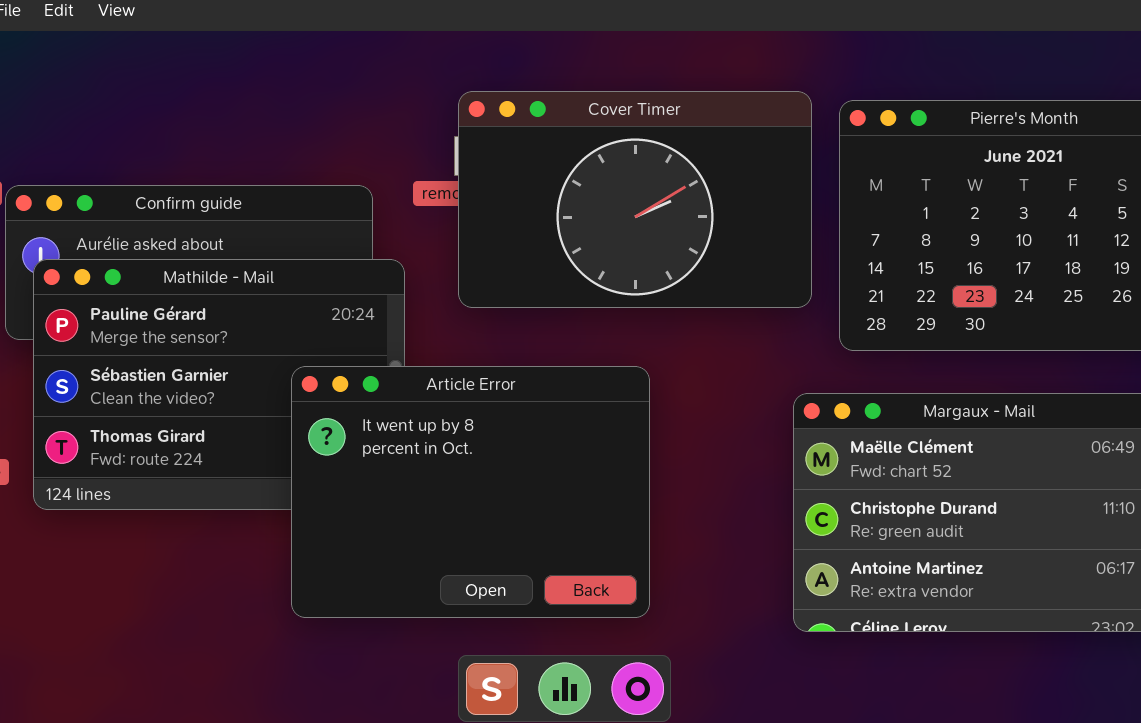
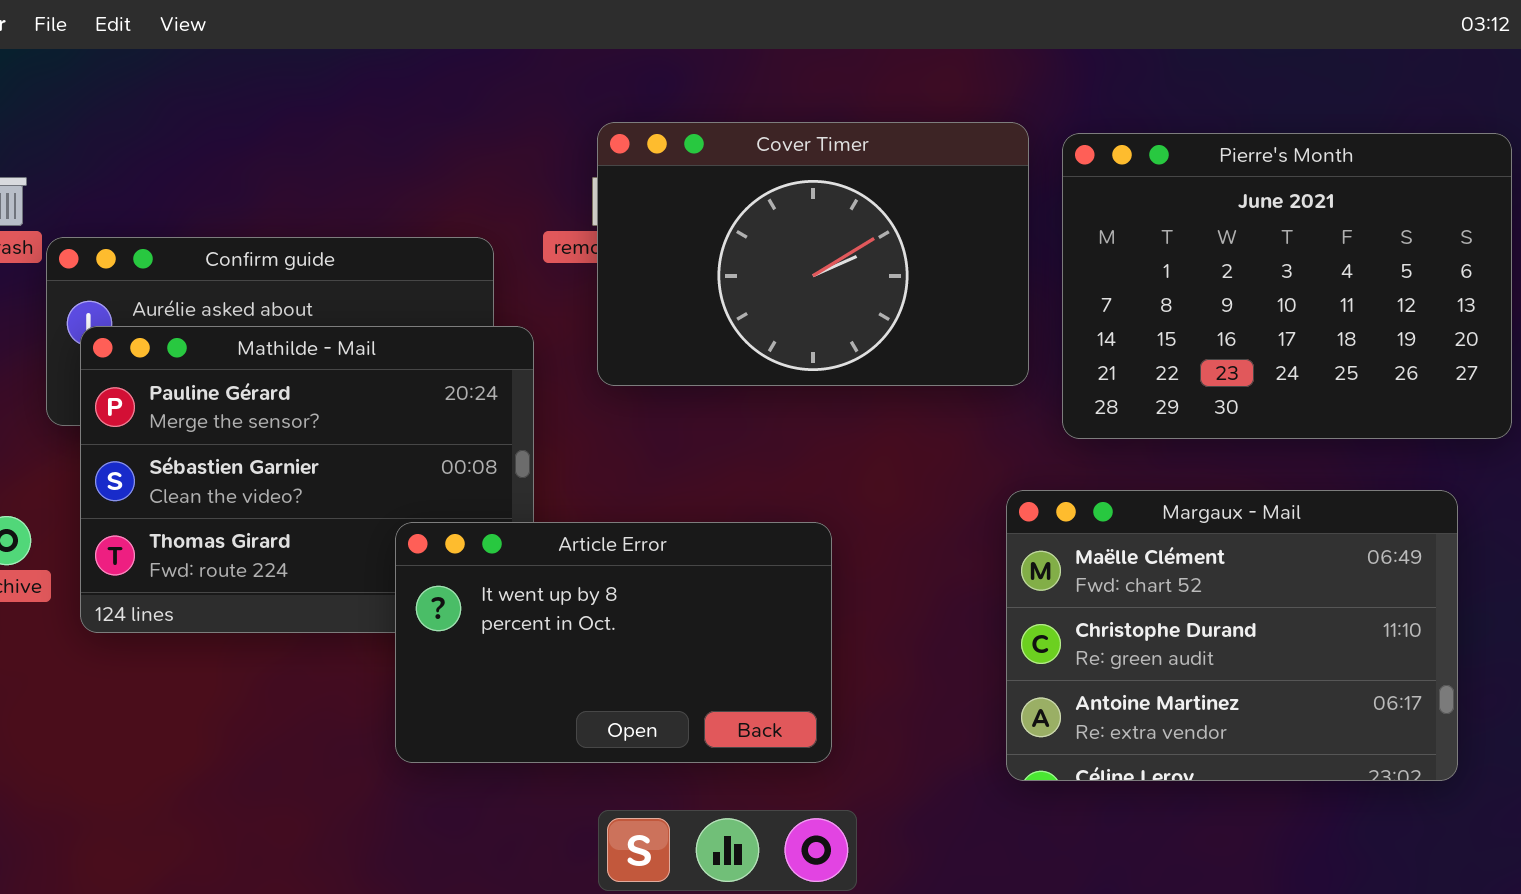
Article Error: [291,366,650,618] -> [395,522,832,763], resized

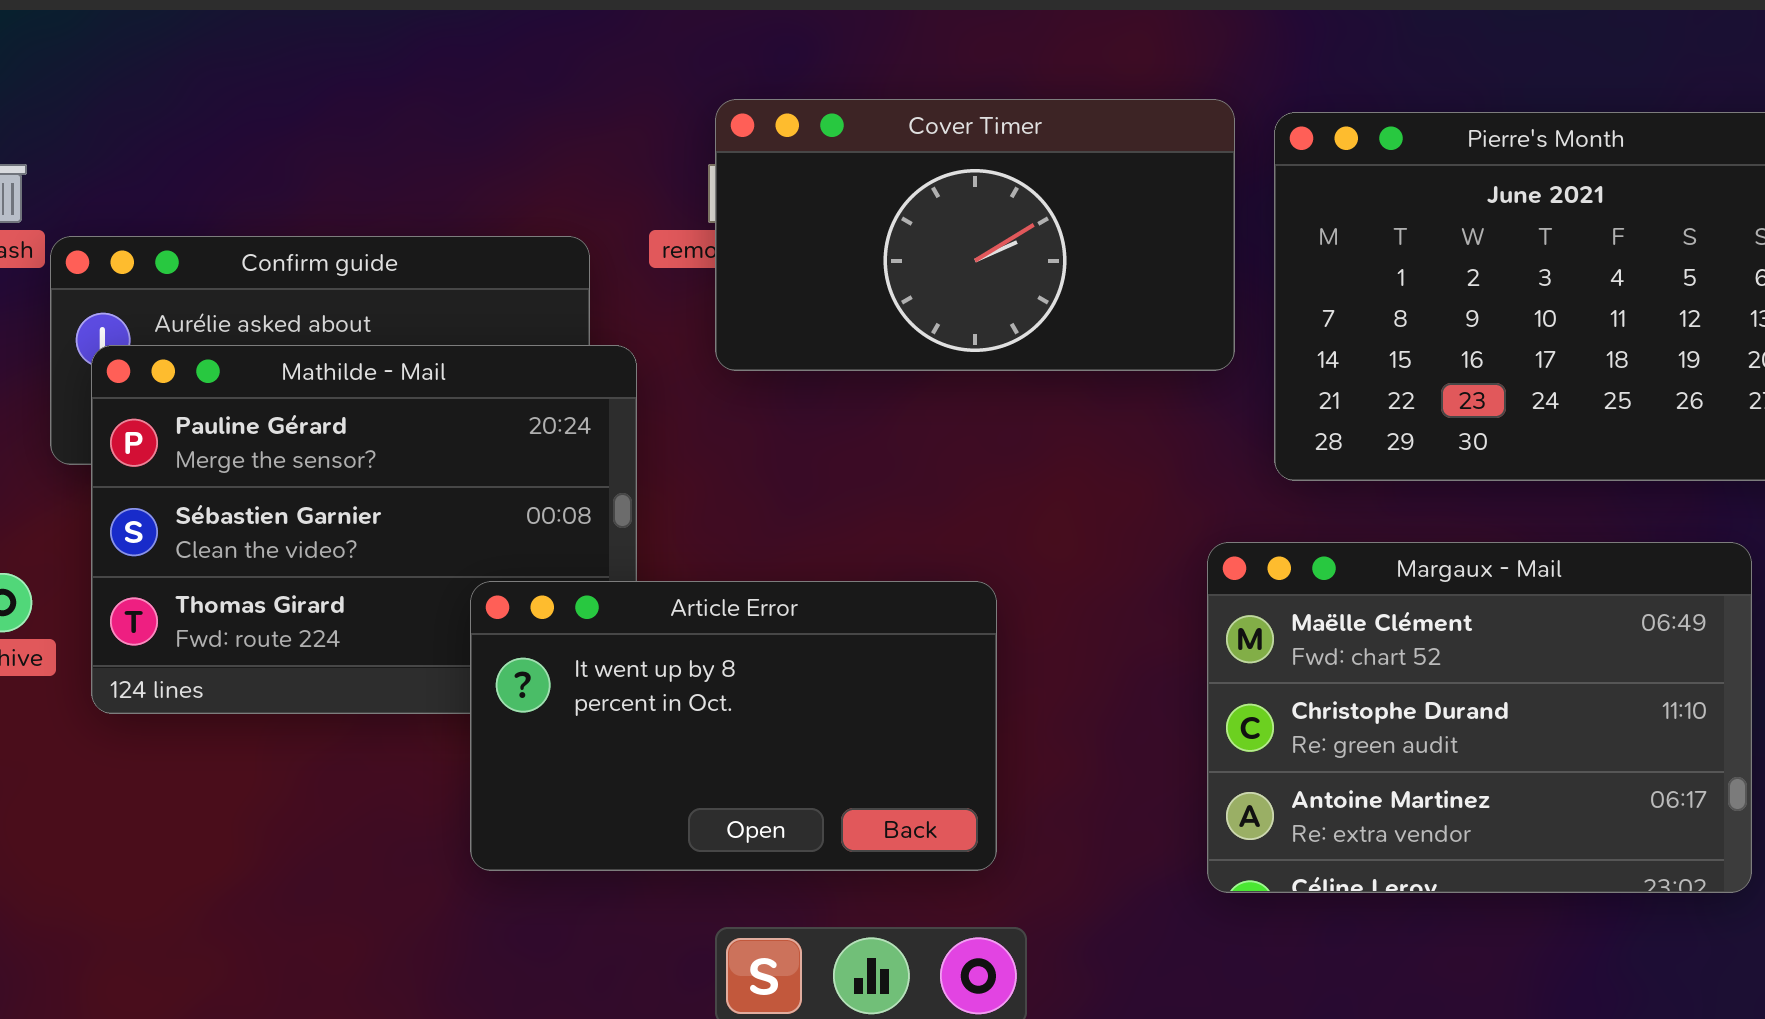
Cover Timer: [597,122,1029,386] -> [715,99,1235,371], resized

